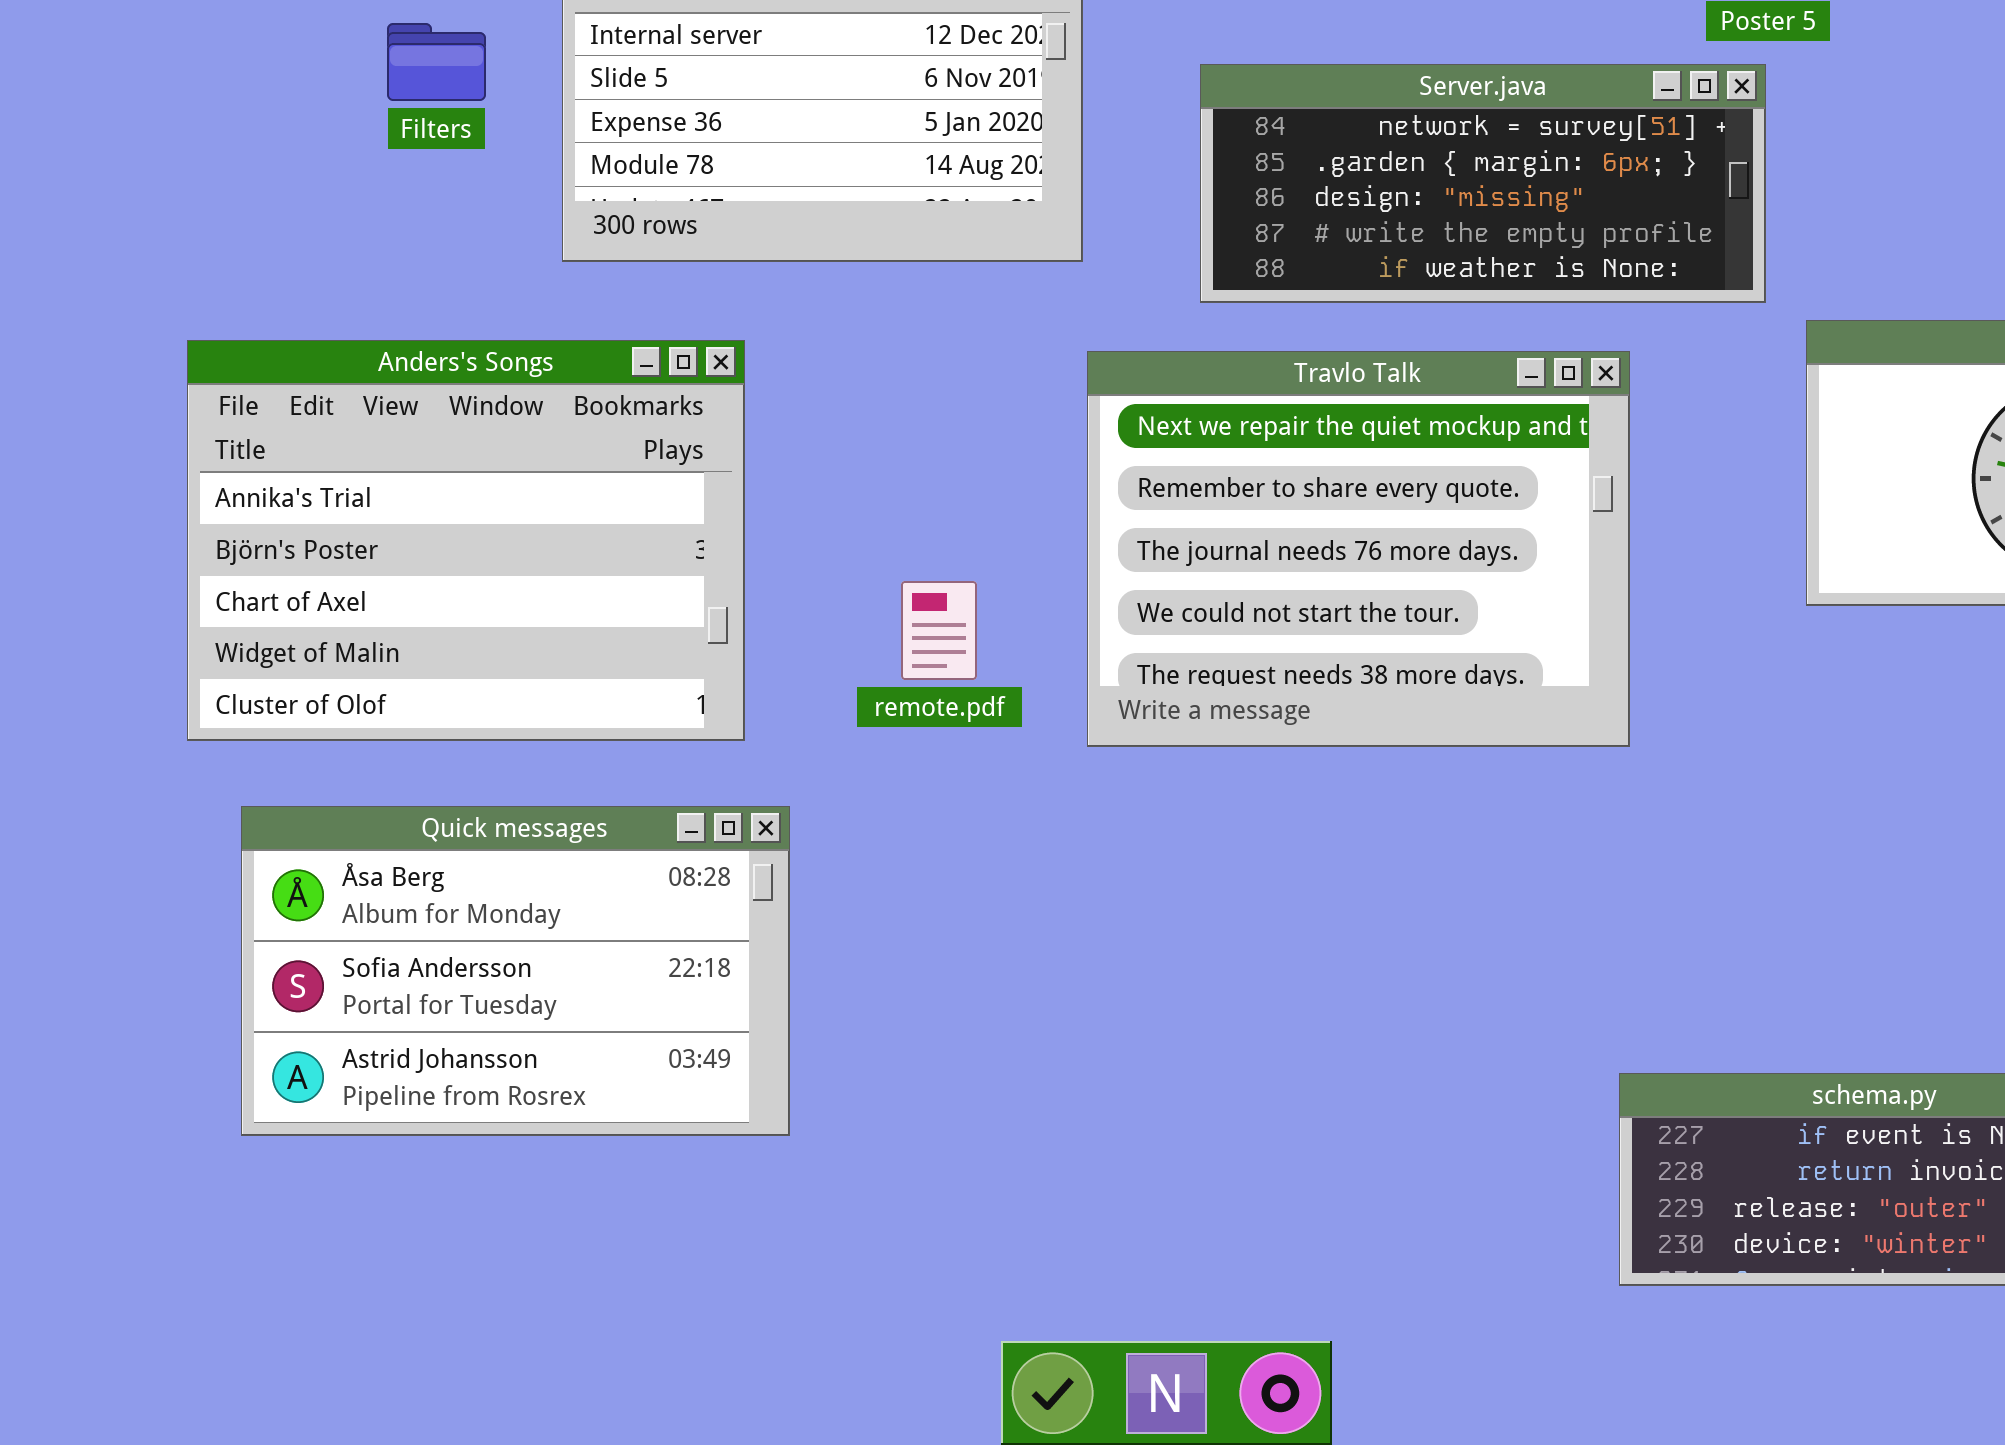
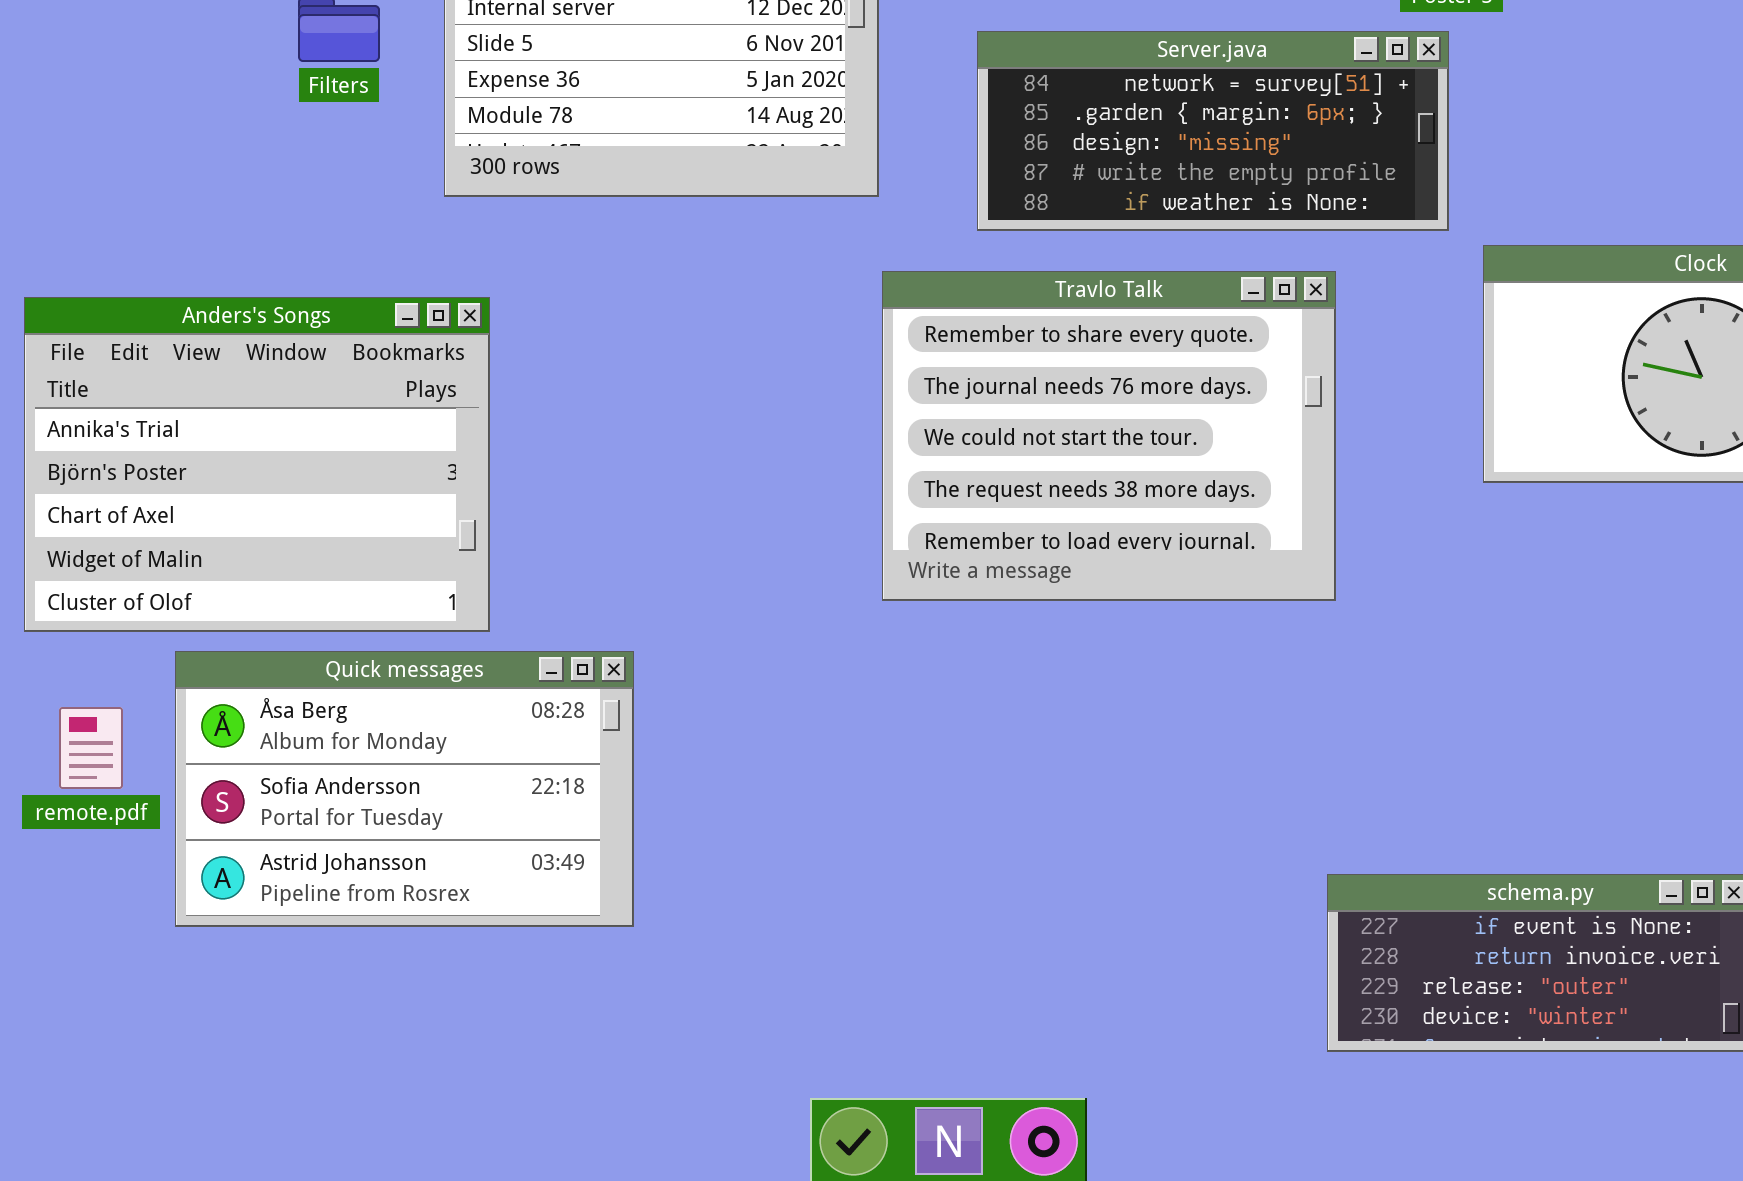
Anders's Songs: [187,340,745,741] -> [24,297,490,632], moved
Travlo Talk: [1087,351,1630,747] -> [882,271,1336,601], scrolled down 1 row
remote.pdf: [901,581,977,680] -> [59,707,123,789], moved

